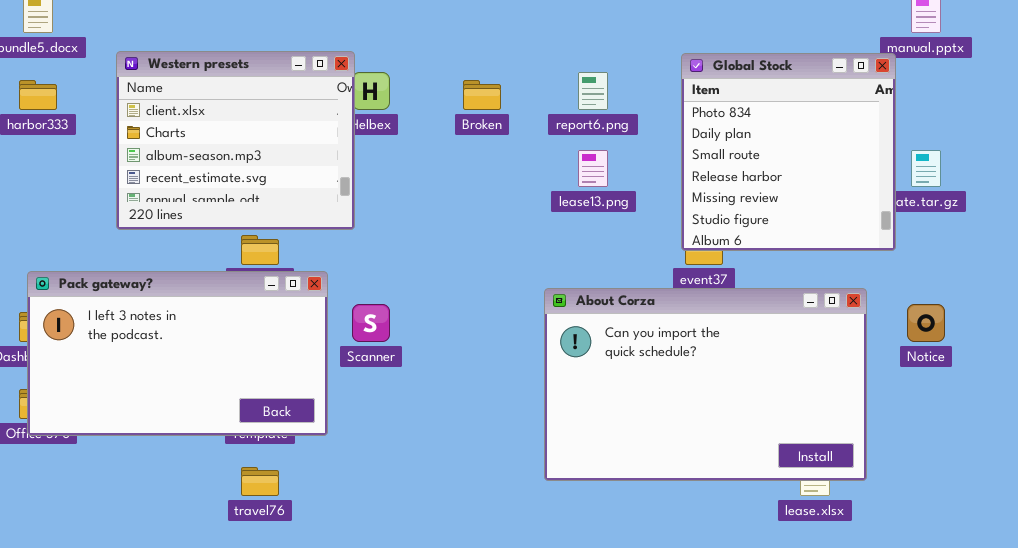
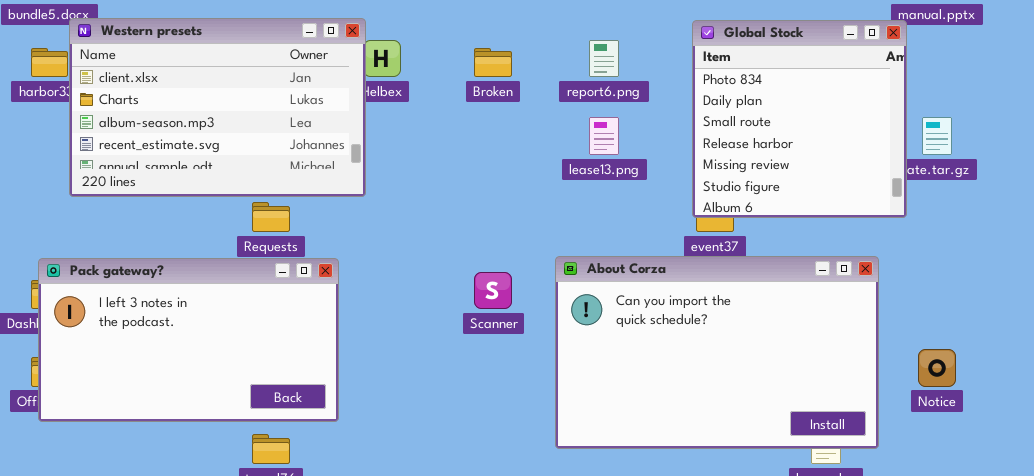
Western presets: [116,51,355,230] -> [69,18,366,197], resized
Pack gateway?: [27,271,328,436] -> [38,258,339,422], moved
Scanner: [352,304,390,342] -> [474,272,512,309], moved
Notice: [907,304,945,342] -> [918,349,956,387], moved

